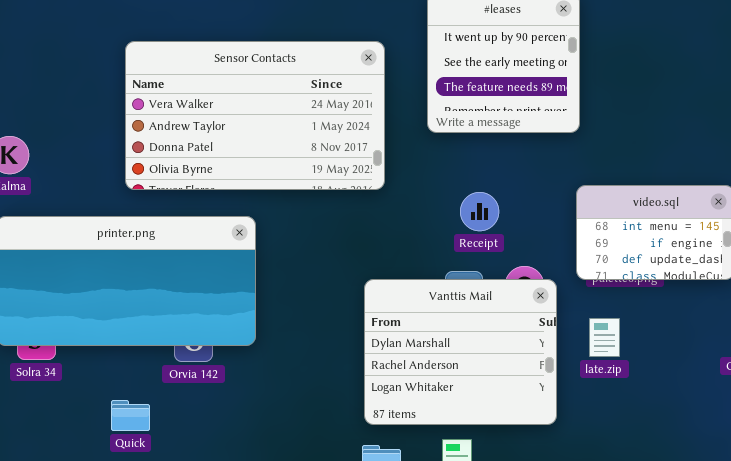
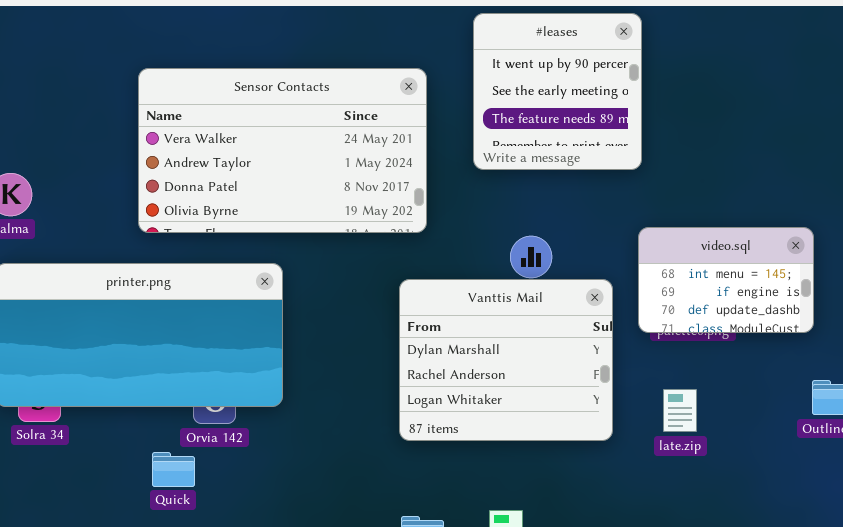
Vanttis Mail: [364,279,557,425] -> [399,279,613,441], moved
late.zip: [589,318,620,357] -> [663,389,697,432], moved
Quick: [111,400,150,431] -> [152,452,195,487], moved

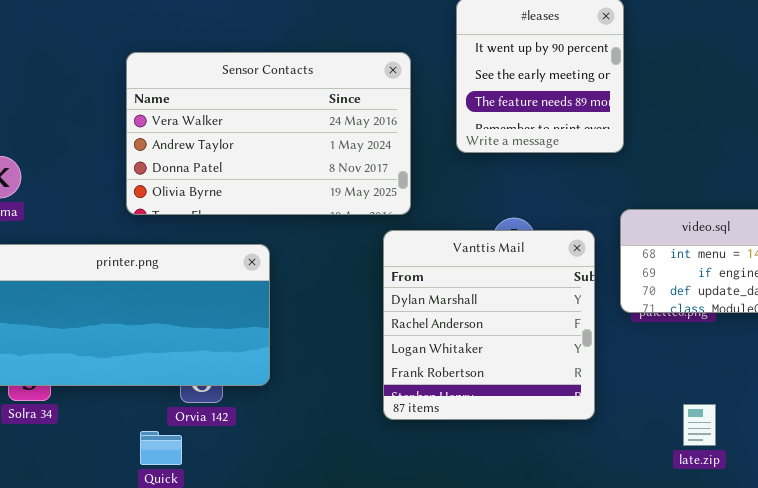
Vanttis Mail: [399,279,613,441] -> [383,230,595,420], resized
late.zip: [663,389,697,432] -> [683,404,716,446], moved

